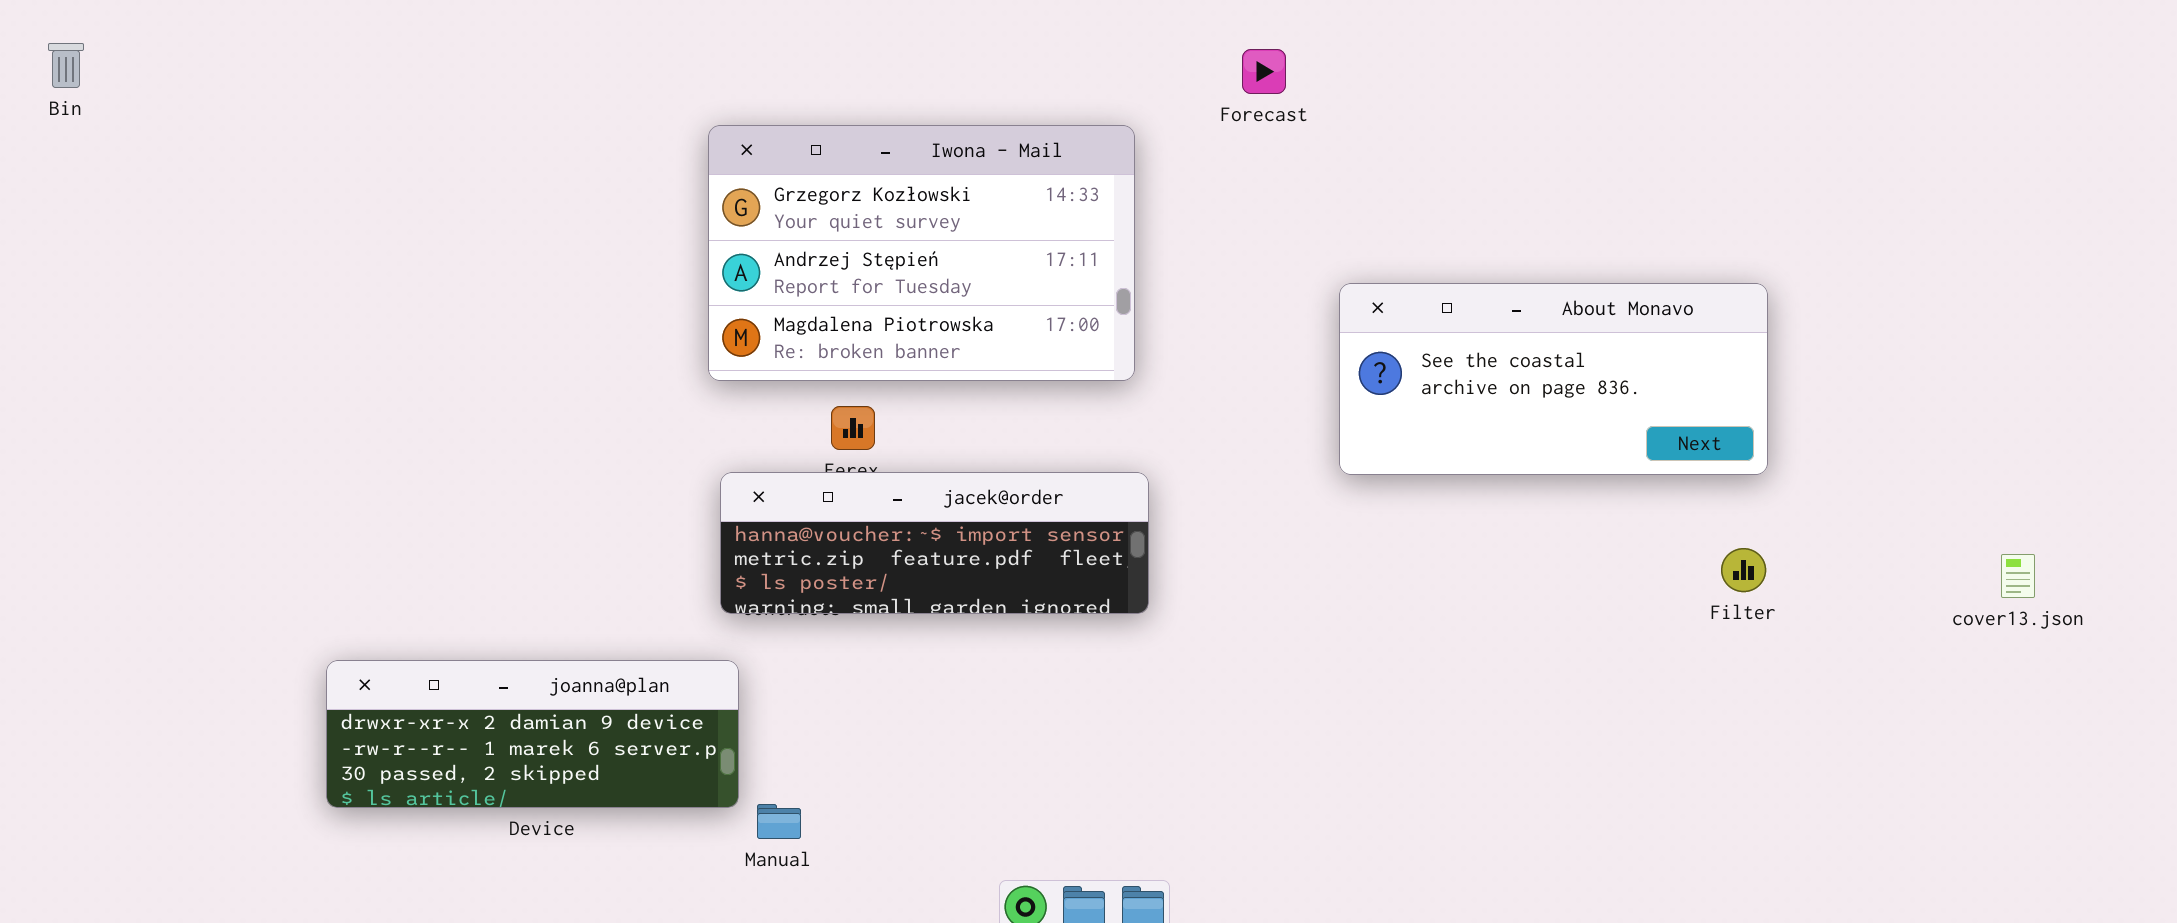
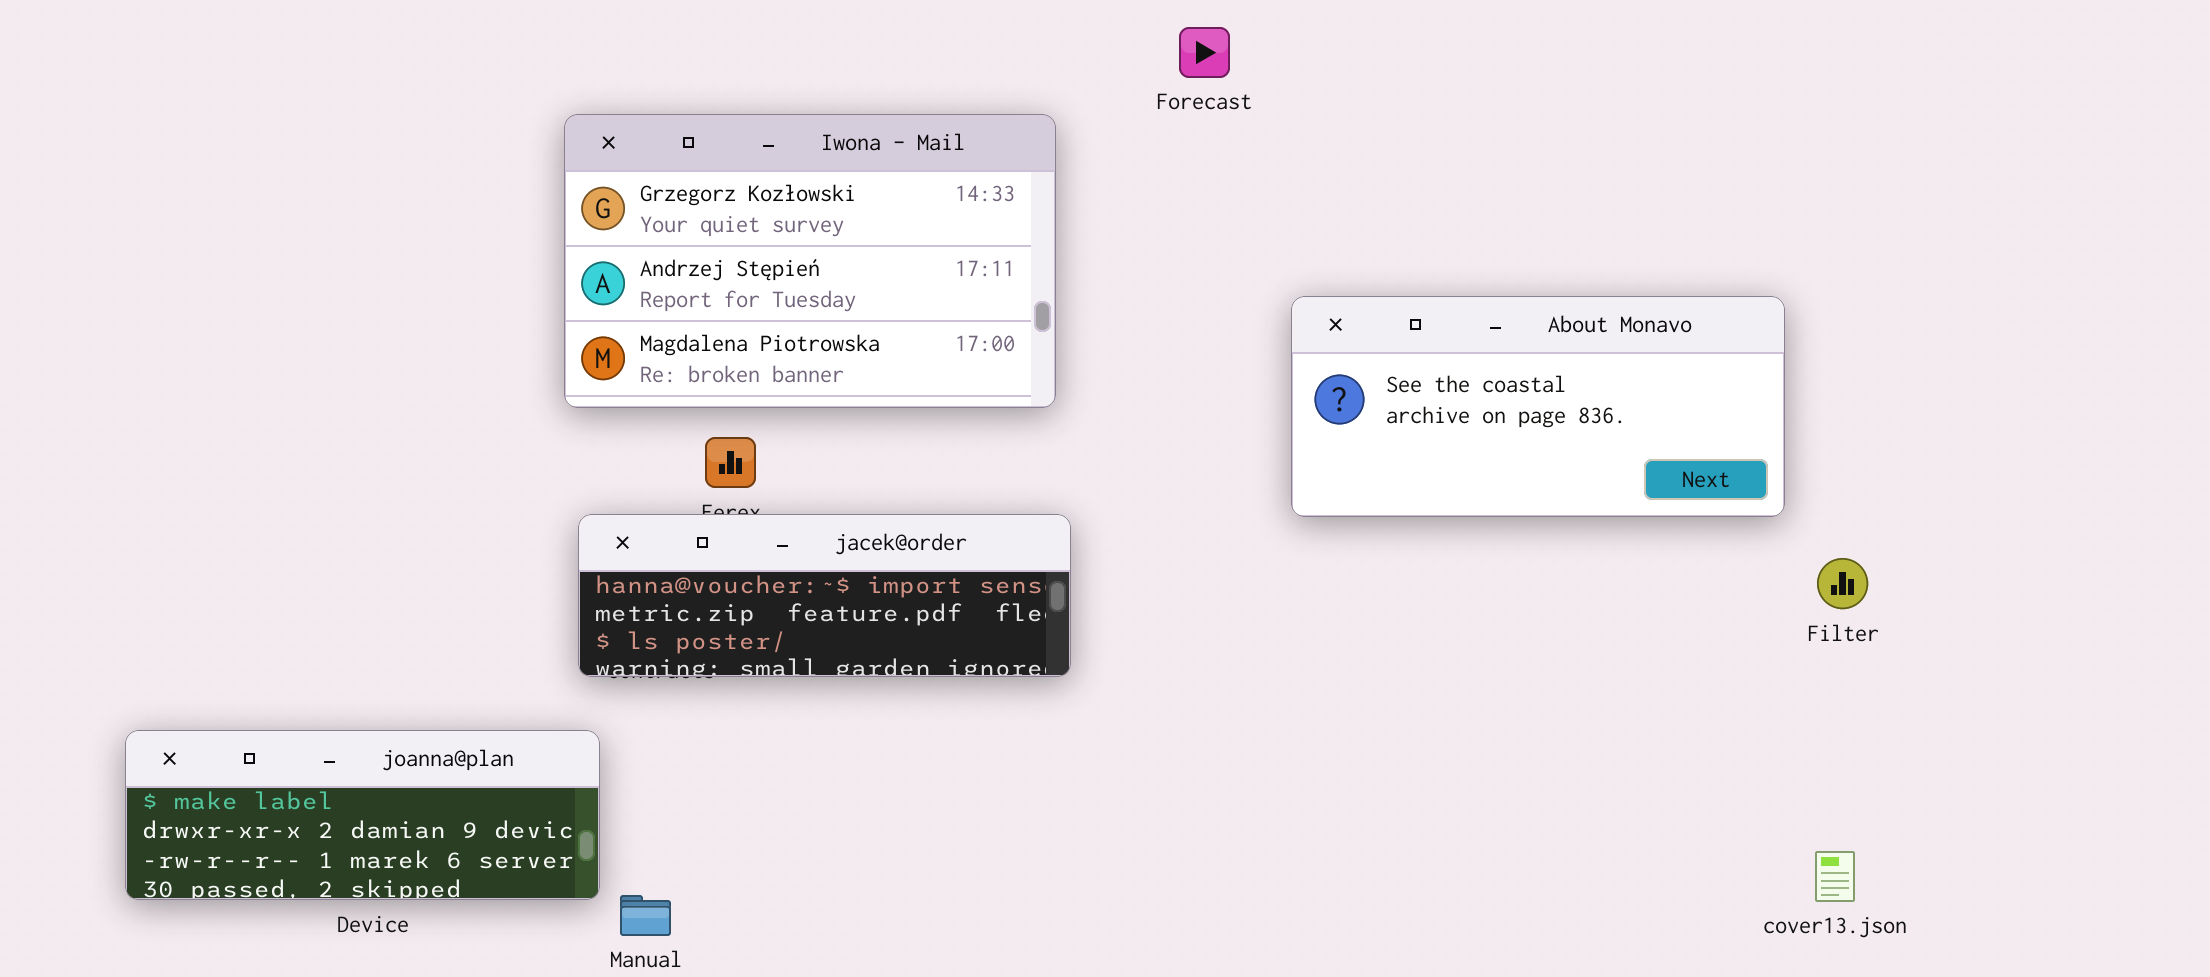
Filter: [1721,548,1766,592] -> [1817,558,1868,609], moved
cover13.json: [2001,554,2035,598] -> [1815,851,1855,902], moved
joanna@plan: [326,660,739,808] -> [125,730,600,900], scrolled up 1 row

